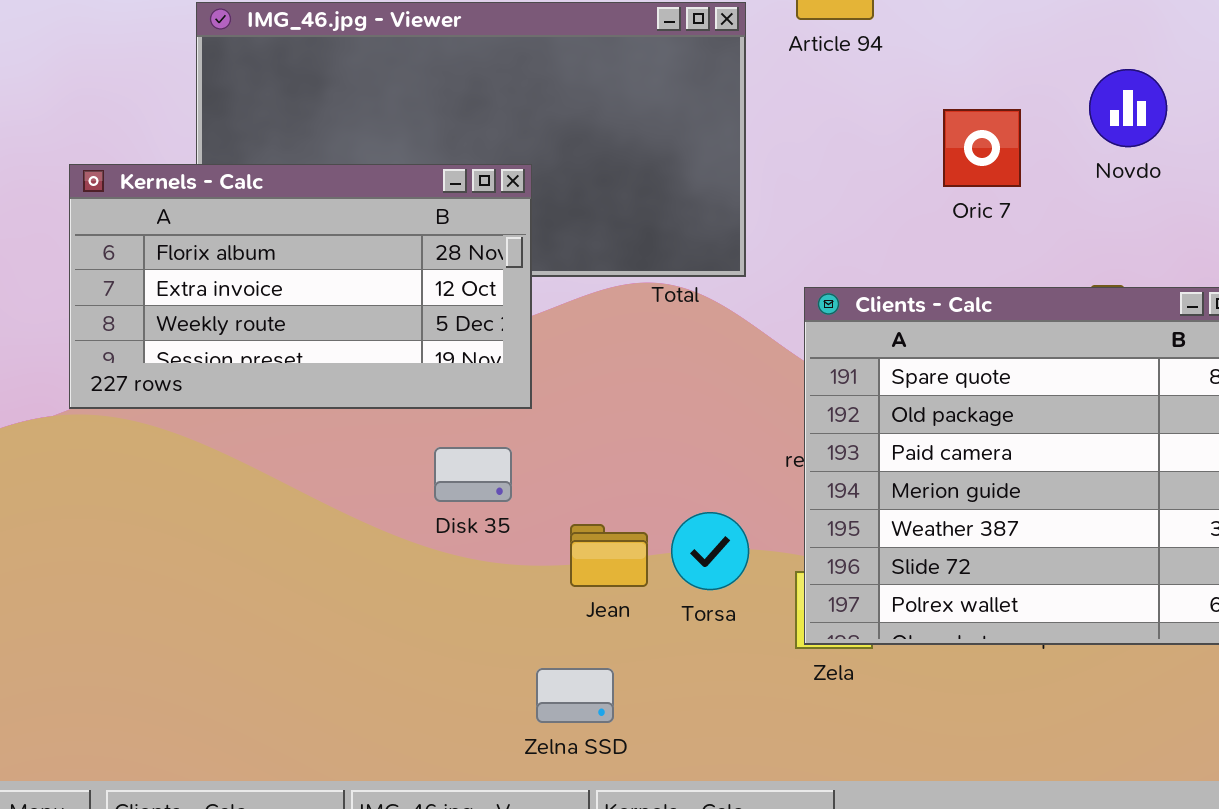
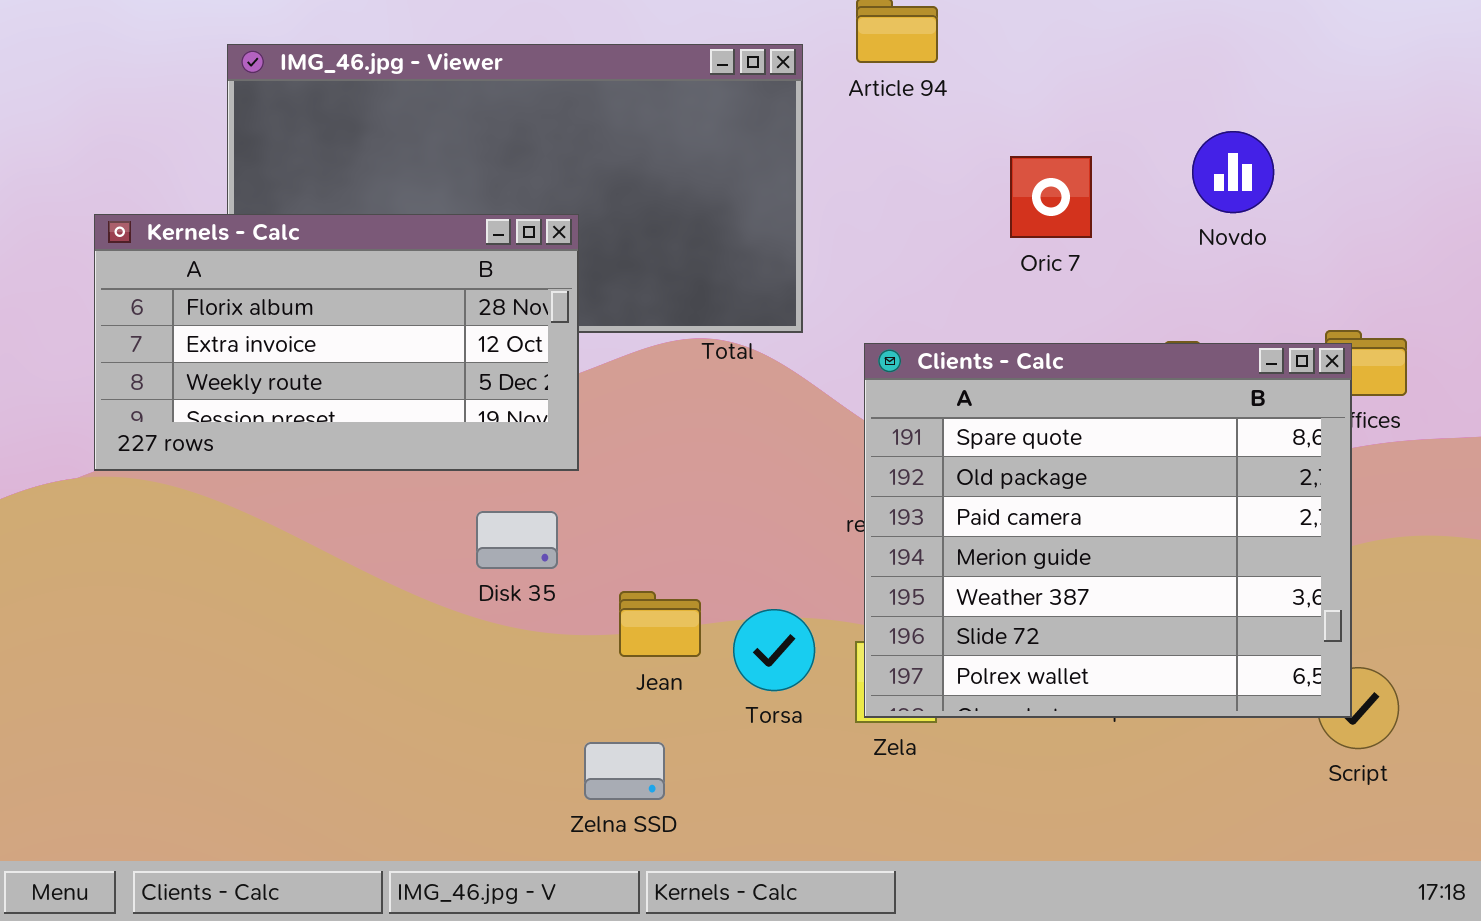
Novdo: [1089,69,1167,147] -> [1192,131,1274,213], moved
Torsa: [671,512,749,590] -> [733,609,815,691], moved

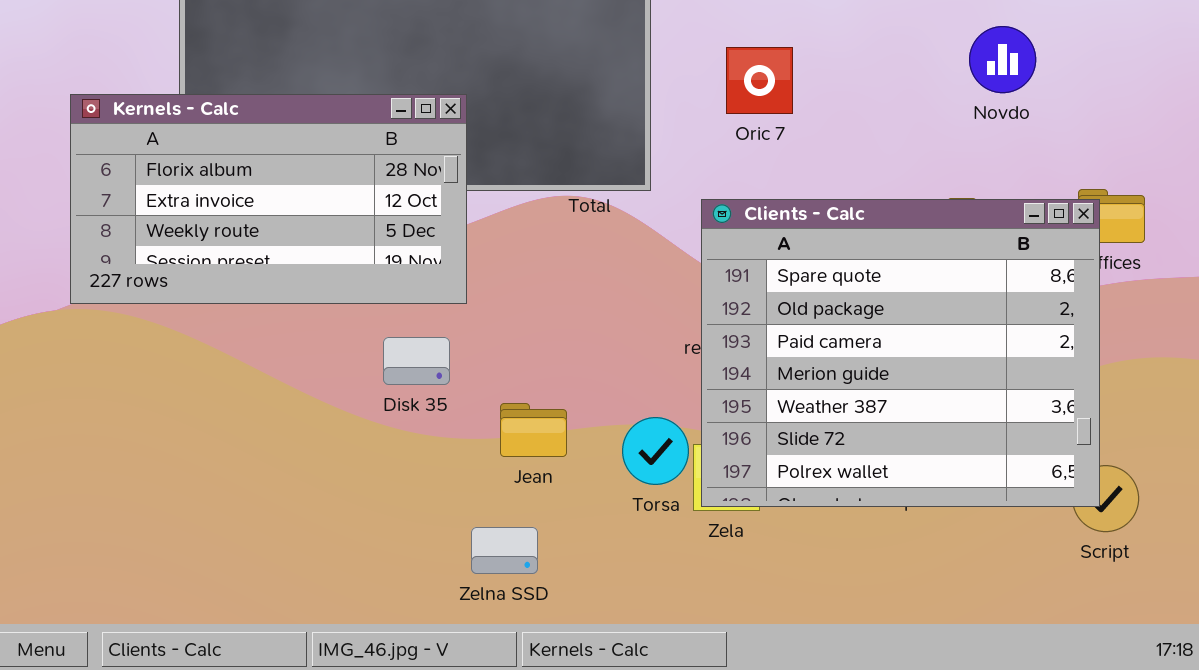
Oric 7: [1010,156,1092,238] -> [726,47,793,114], moved
Torsa: [733,609,815,691] -> [622,417,689,485], moved

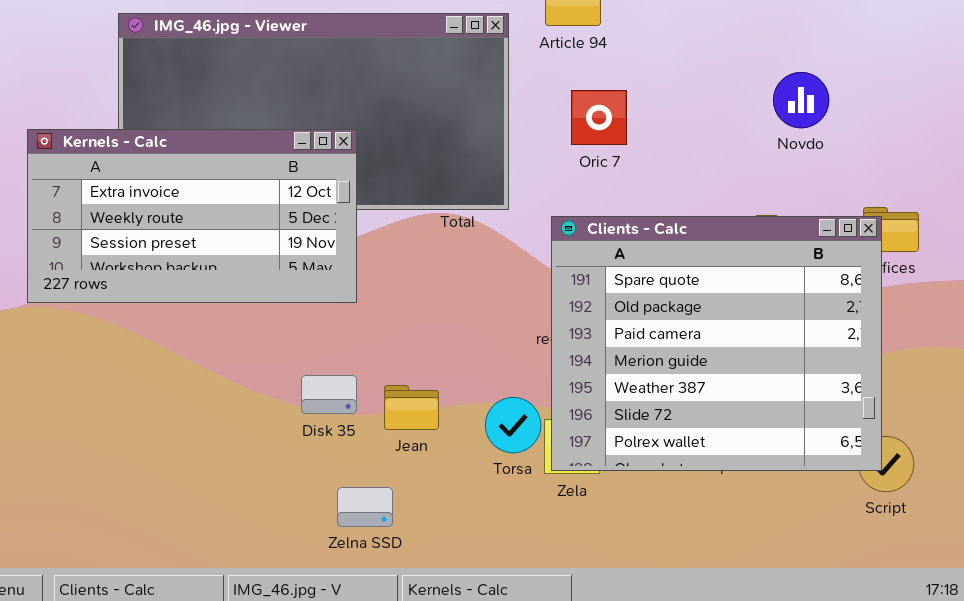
Kernels - Calc: [70,94,467,304] -> [27,129,357,303], scrolled down 1 row
Disk 35: [383,337,450,385] -> [301,375,357,414], moved
Zelna SSD: [471,527,538,574] -> [337,487,393,527], moved

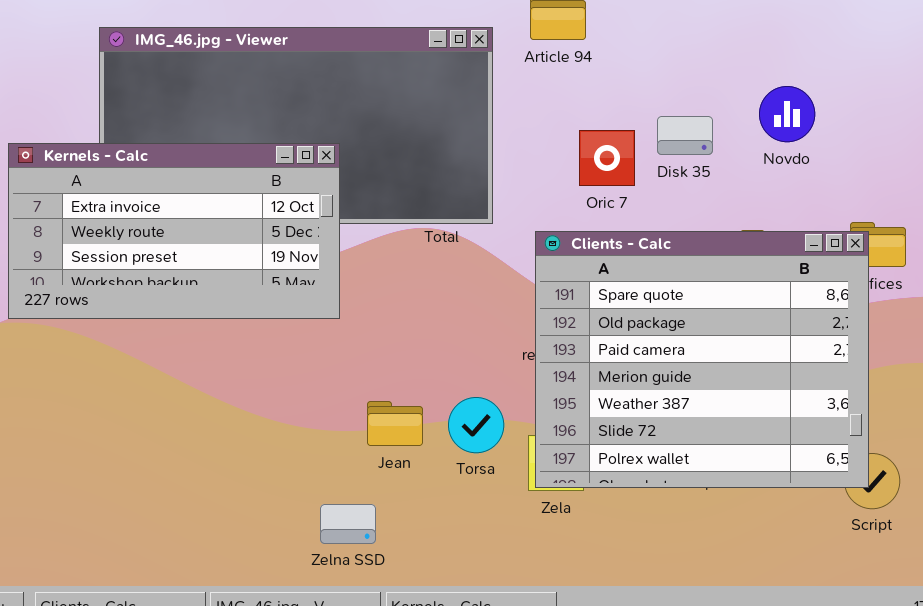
Oric 7: [571,90,627,145] -> [579,130,635,186], moved
Disk 35: [301,375,357,414] -> [657,116,713,155], moved
Torsa: [485,397,541,453] -> [448,397,504,453], moved

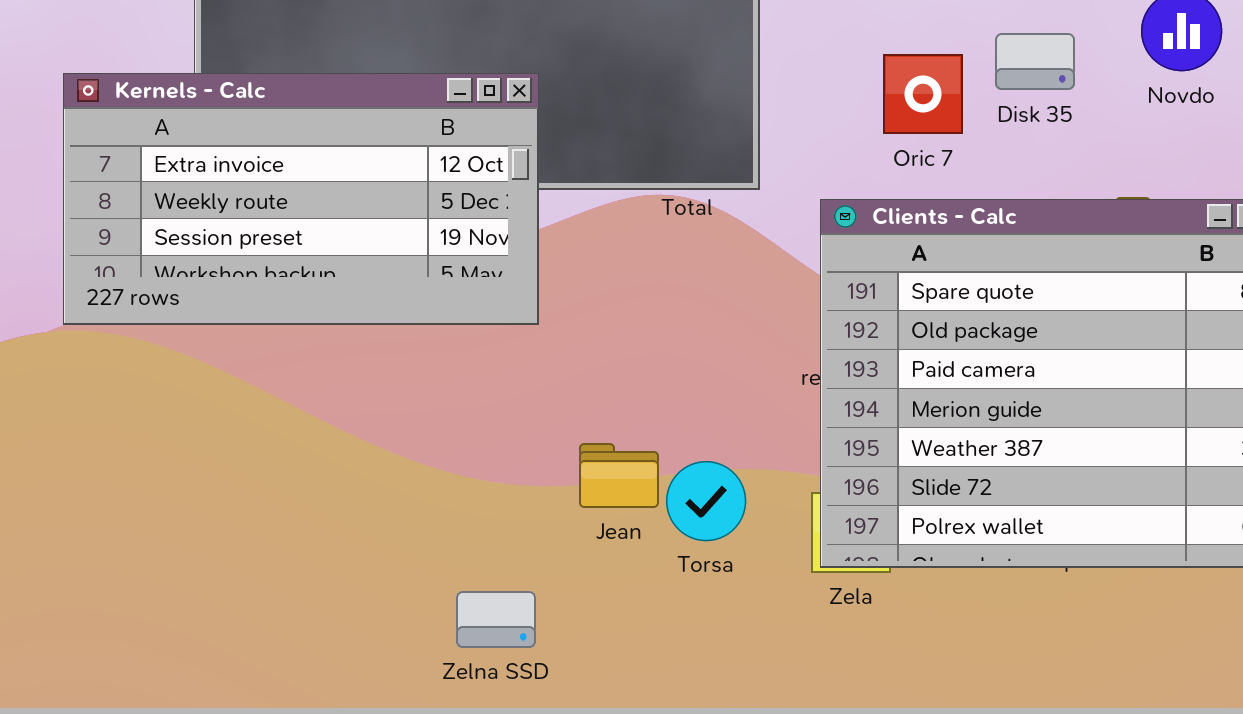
Torsa: [448,397,504,453] -> [666,461,746,541], moved
Zelna SSD: [320,504,376,544] -> [456,591,536,648], moved

